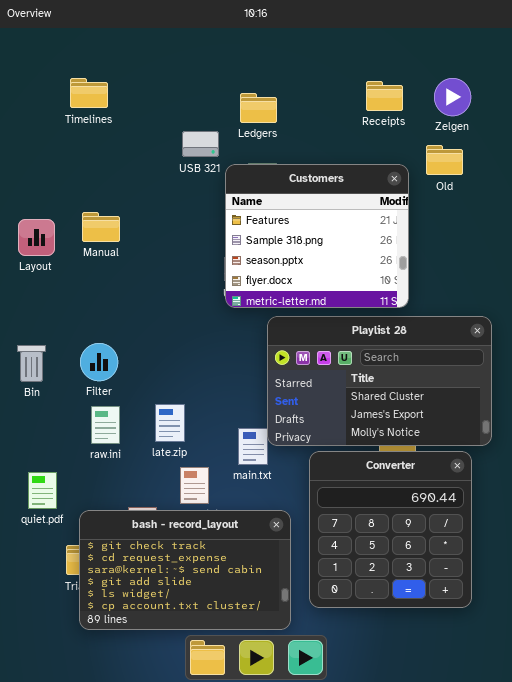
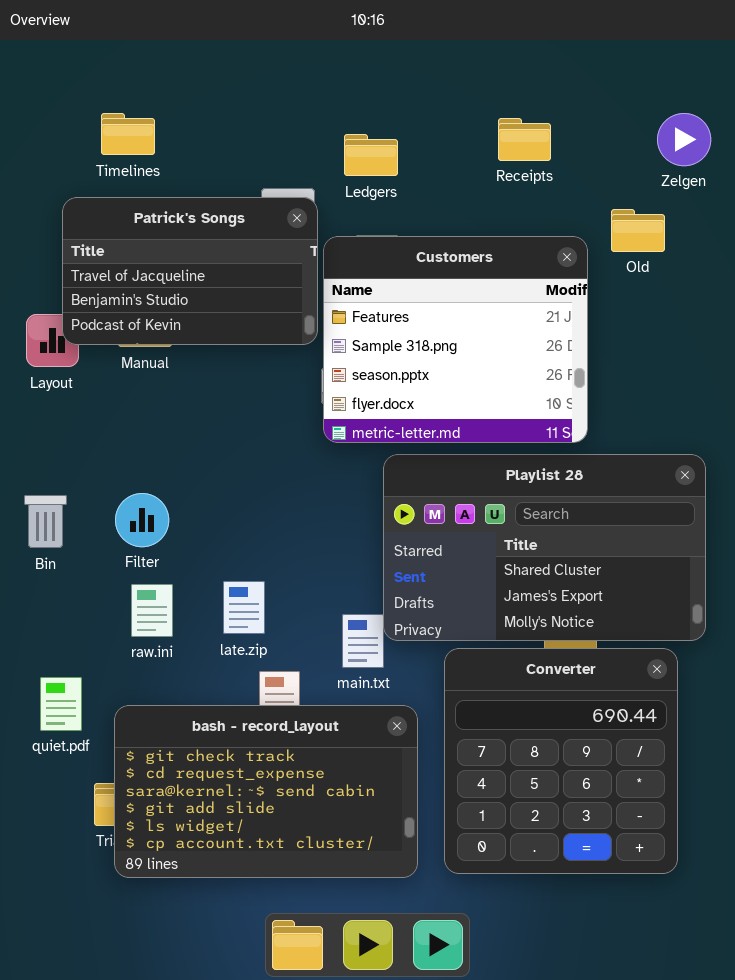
Zelgen: [434,78,471,116] -> [657,113,711,166], moved
Receipts: [366,81,403,111] -> [498,118,551,161], moved
Patrick's Songs: none -> [62,197,318,345], opened
bash - record_layout: [79,510,291,630] -> [114,705,418,878], moved

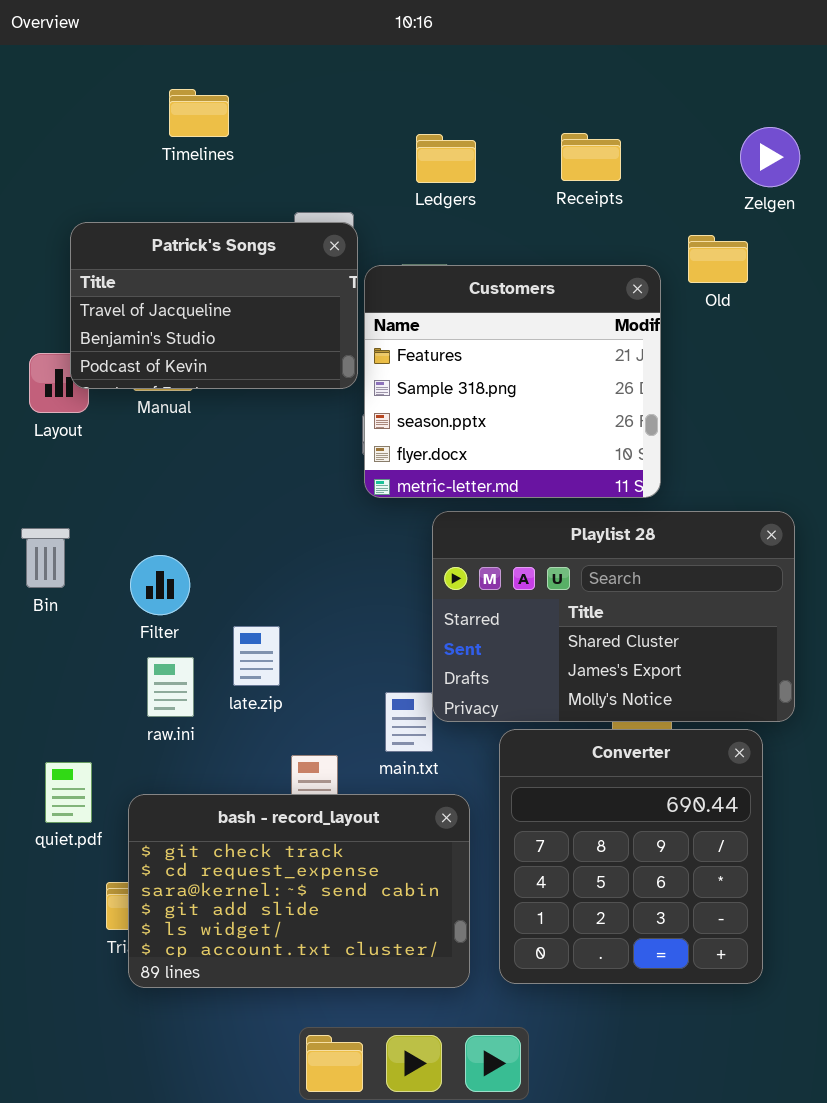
Timelines: [101,113,155,155] -> [169,89,229,137], moved
Ledgers: [344,134,398,176] -> [416,134,476,183], moved
Bin: [24,495,67,548] -> [21,528,70,588], moved
late.zip: [223,581,265,634] -> [233,626,280,686], moved

